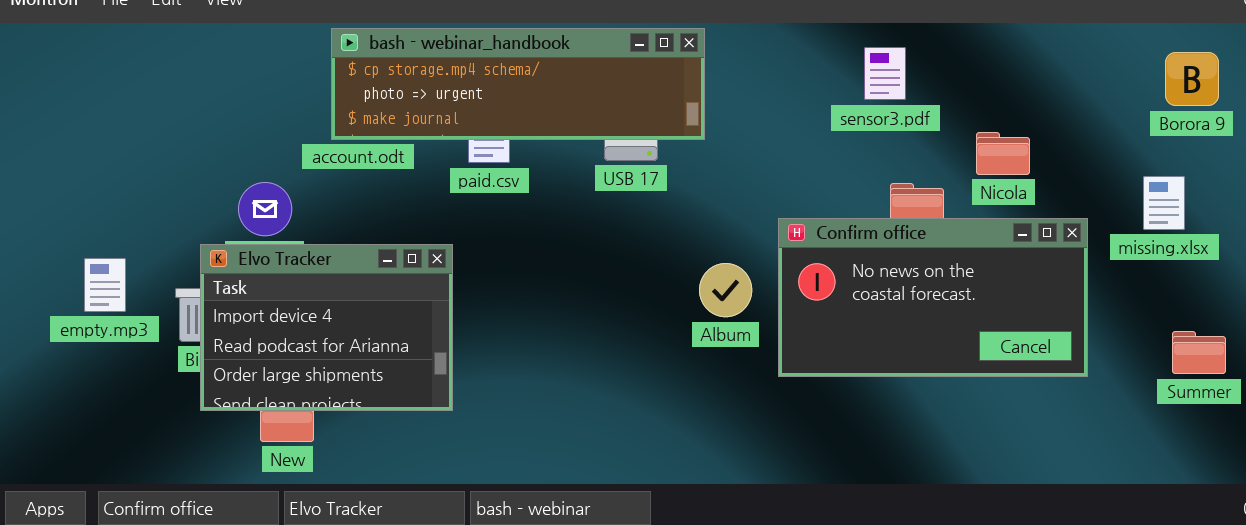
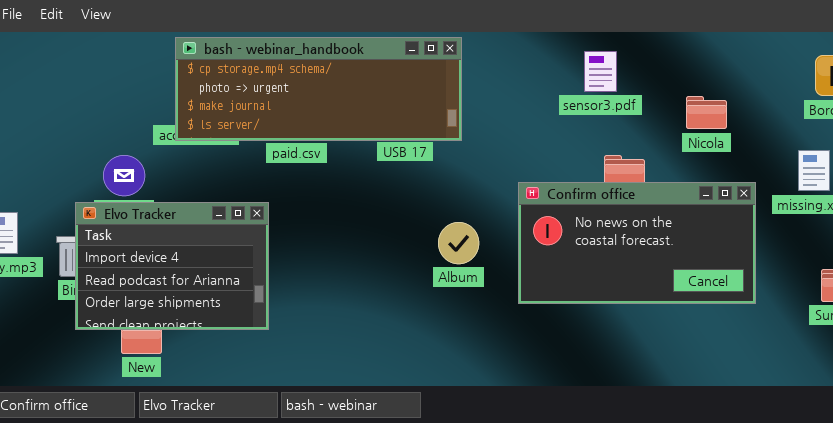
bash - webinar_handbook: [331,28,705,140] -> [175,37,462,141], resized
Nicola: [976,132,1030,175] -> [686,96,727,129], moved
Album: [699,263,752,317] -> [438,222,479,264], moved

